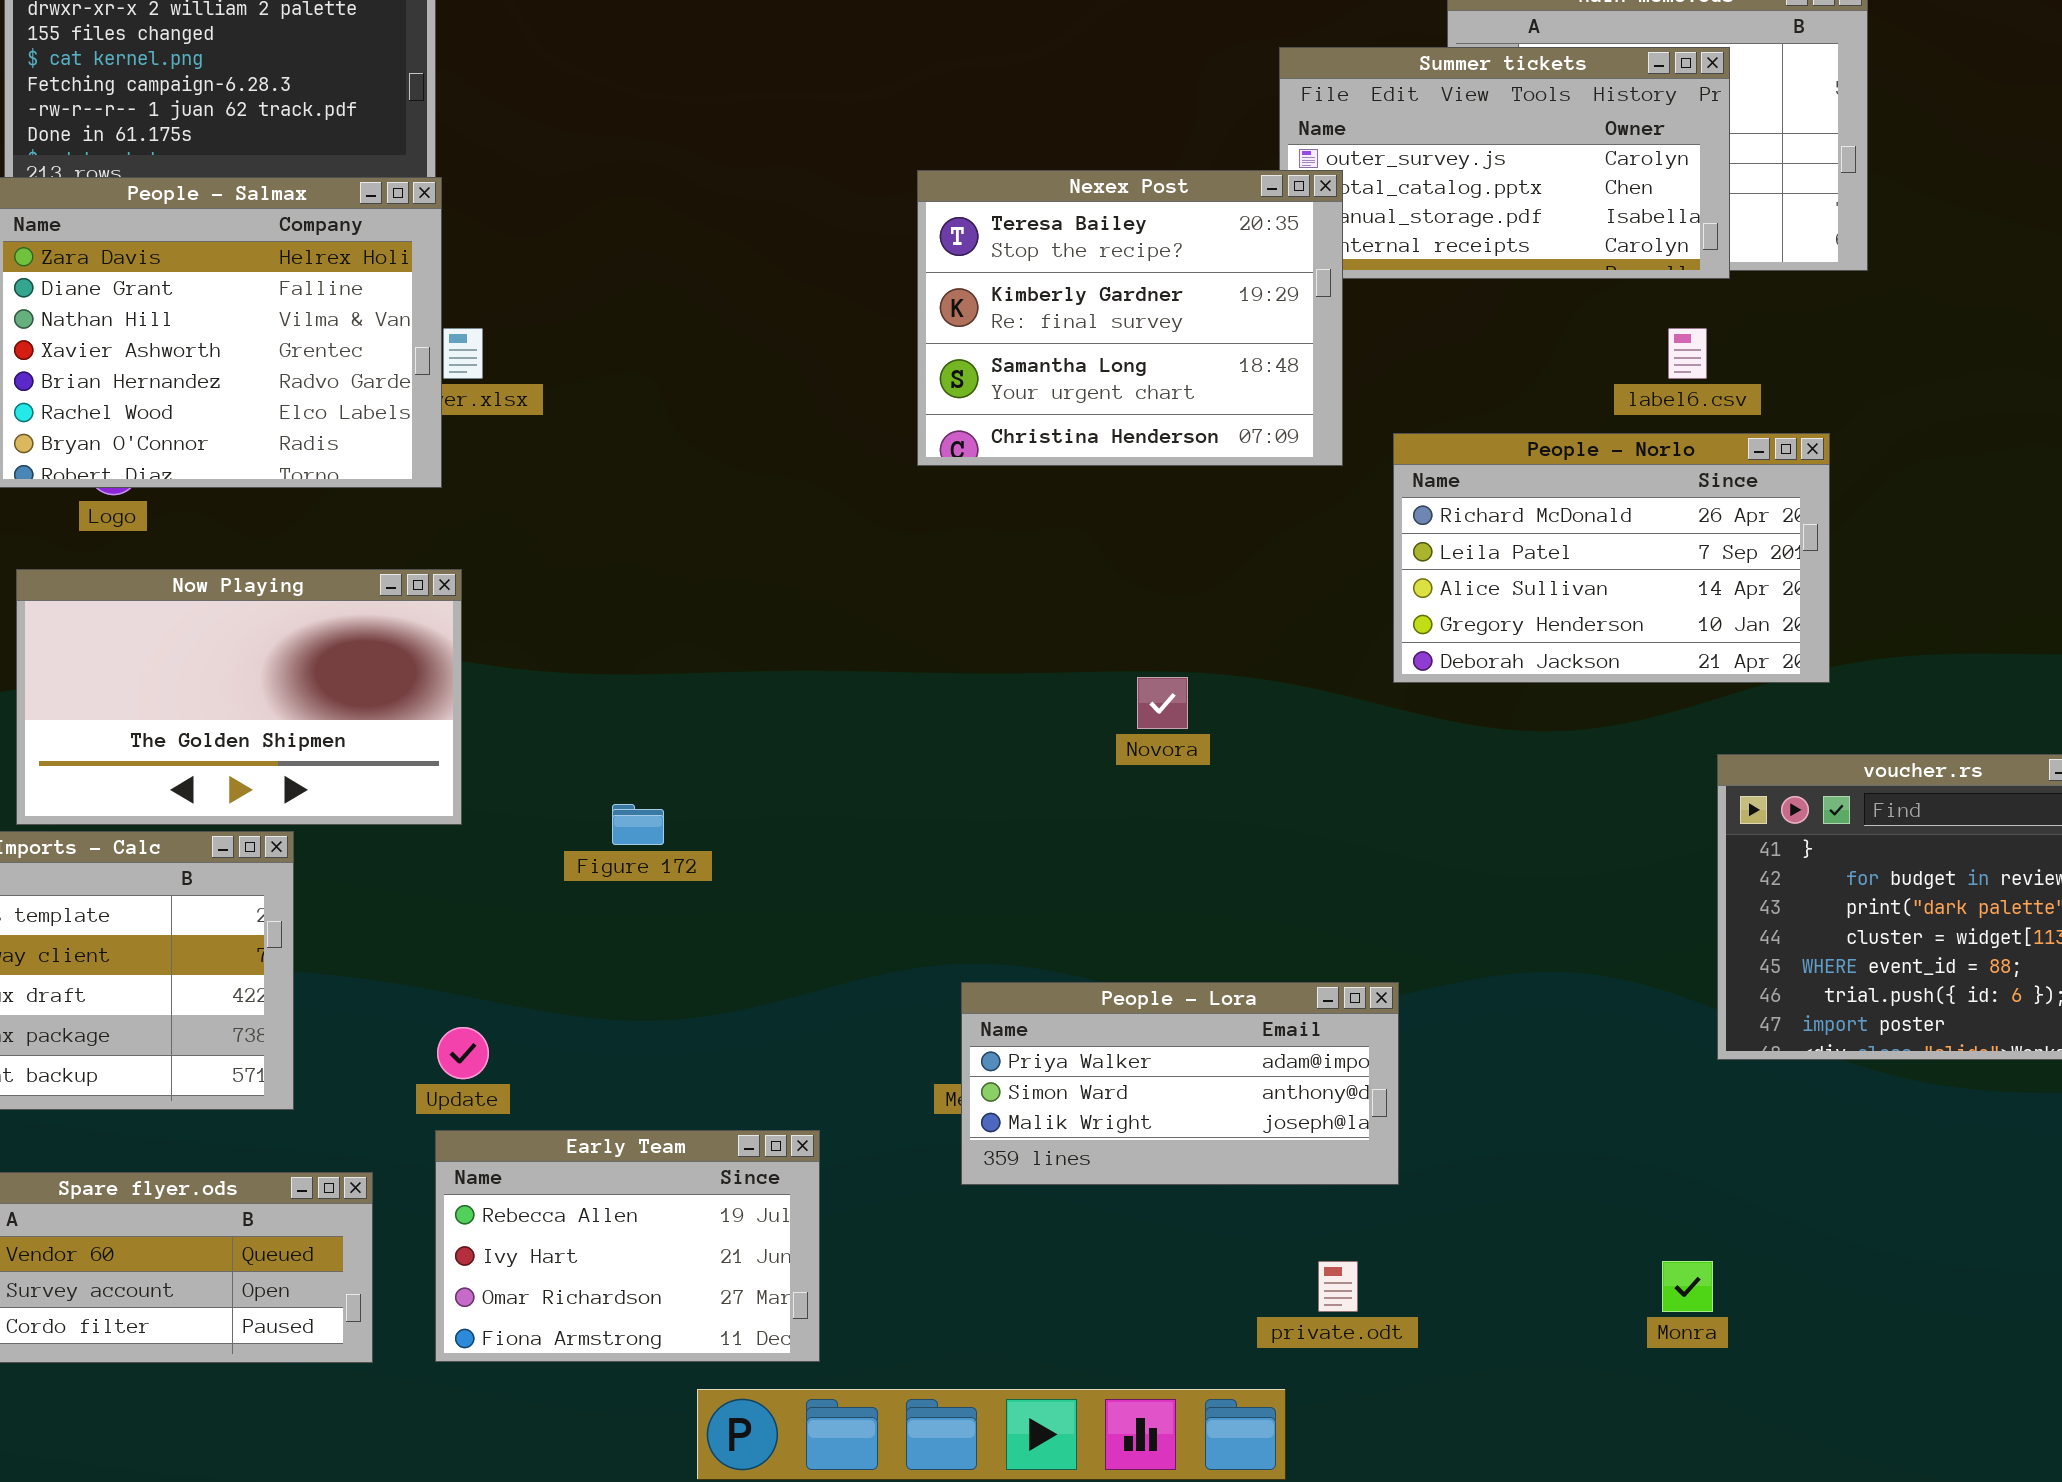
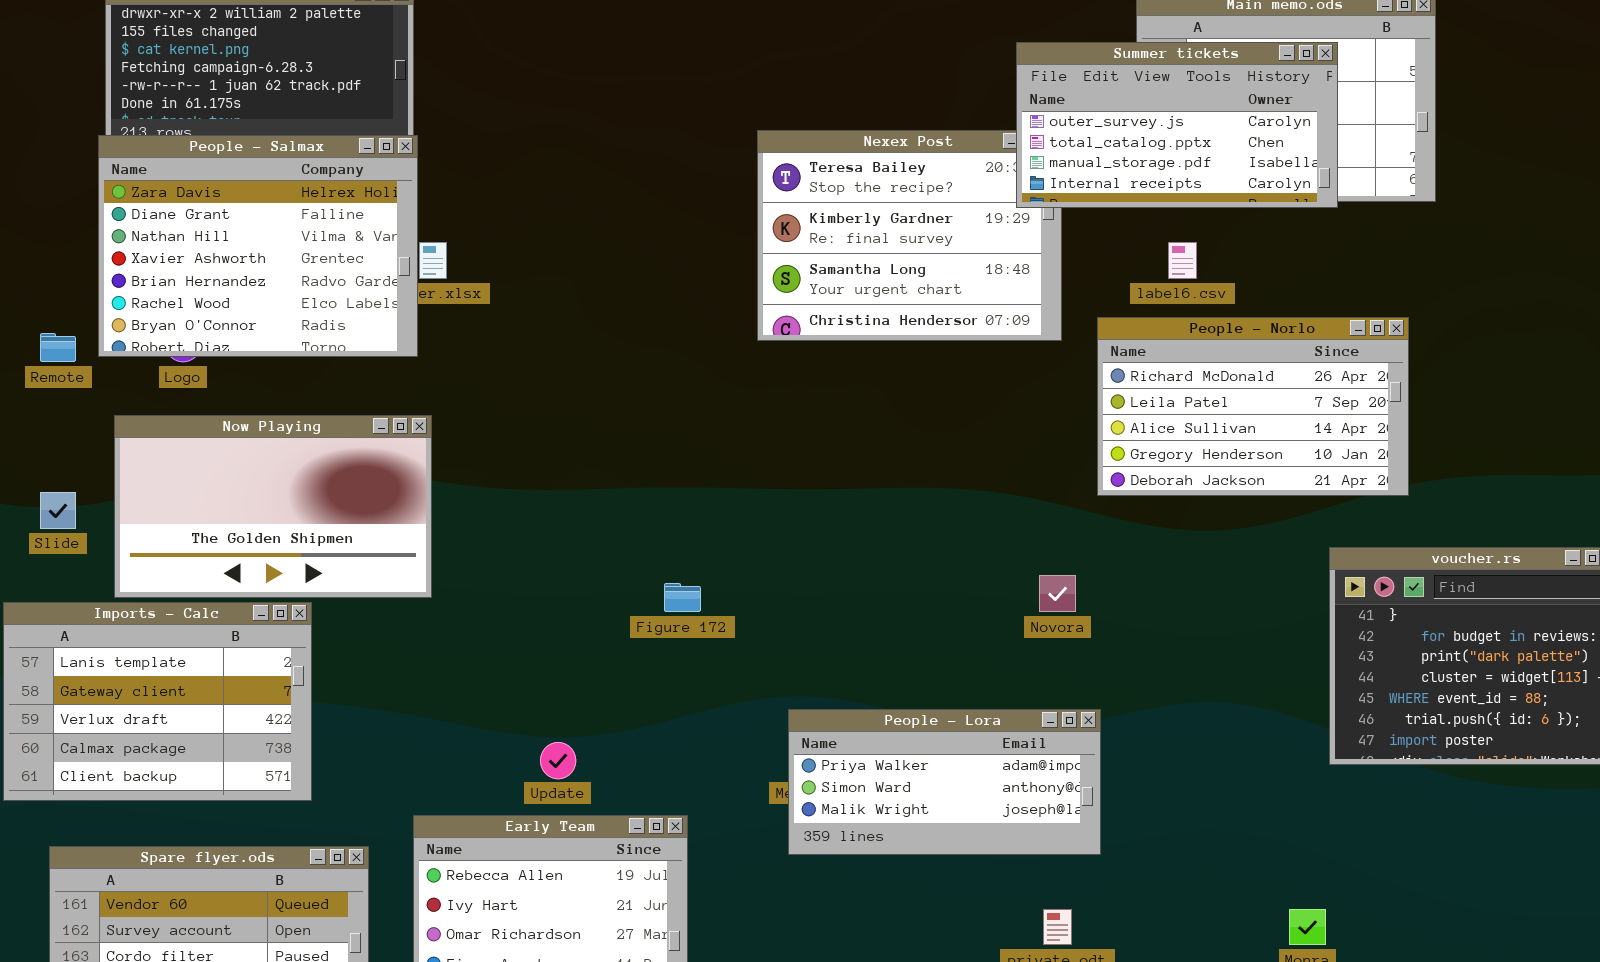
Summer tickets: [1279,47,1730,279] -> [1016,42,1338,208], raised
label6.csv: [1668,328,1707,379] -> [1168,242,1197,279], moved
Novora: [1137,677,1188,729] -> [1039,575,1076,612], moved
Figure 172: [612,804,664,845] -> [664,583,701,612], moved
Update: [437,1027,489,1079] -> [540,742,576,779], moved

